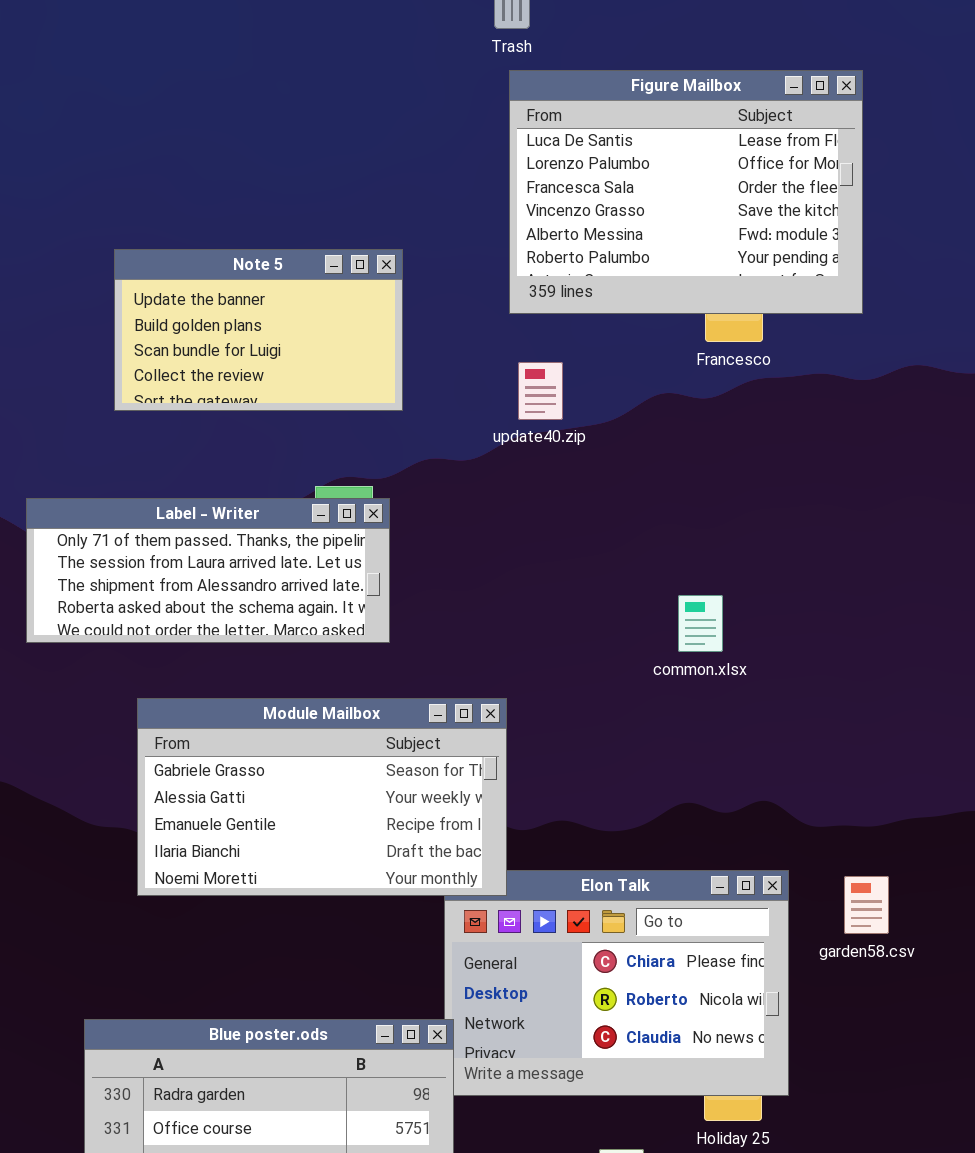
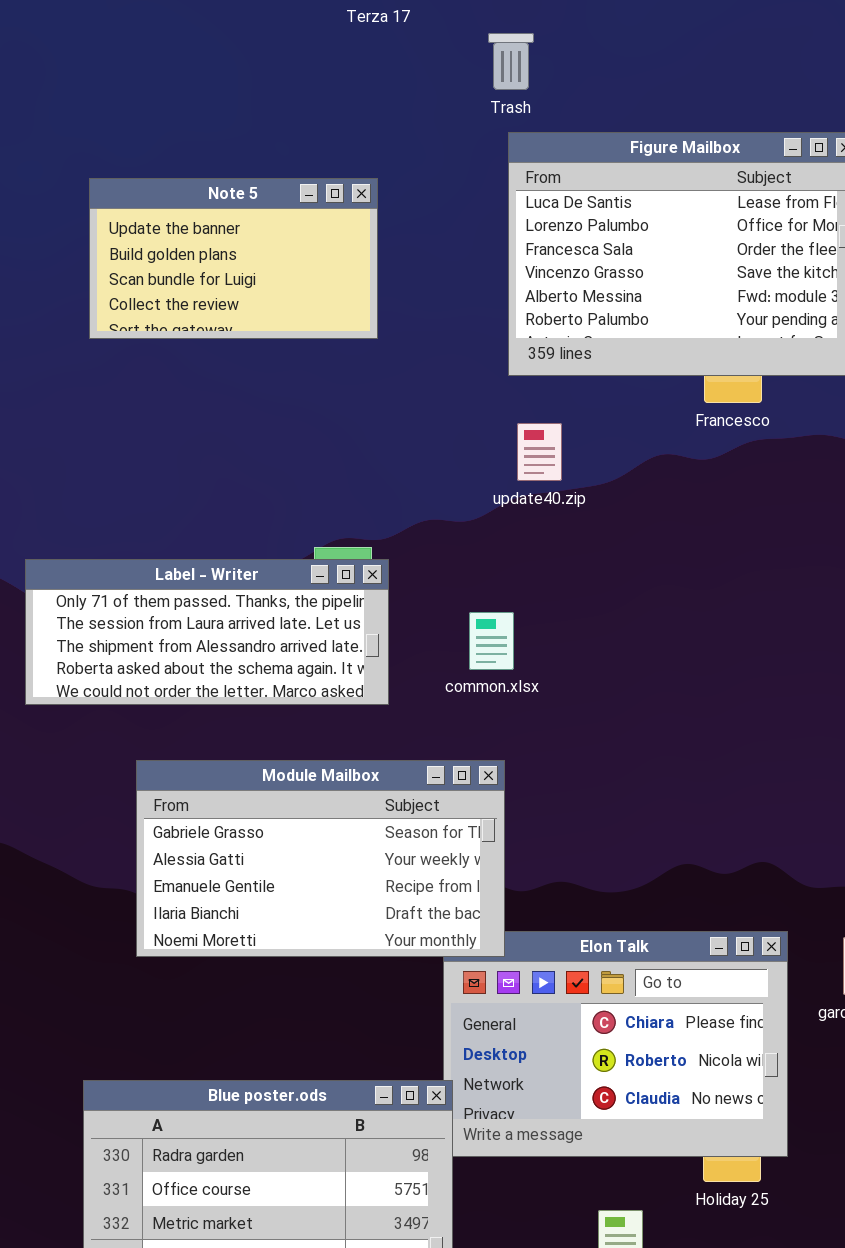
Note 5: [114,249,403,411] -> [89,178,378,339], moved
common.xlsx: [678,595,723,652] -> [469,612,514,670], moved

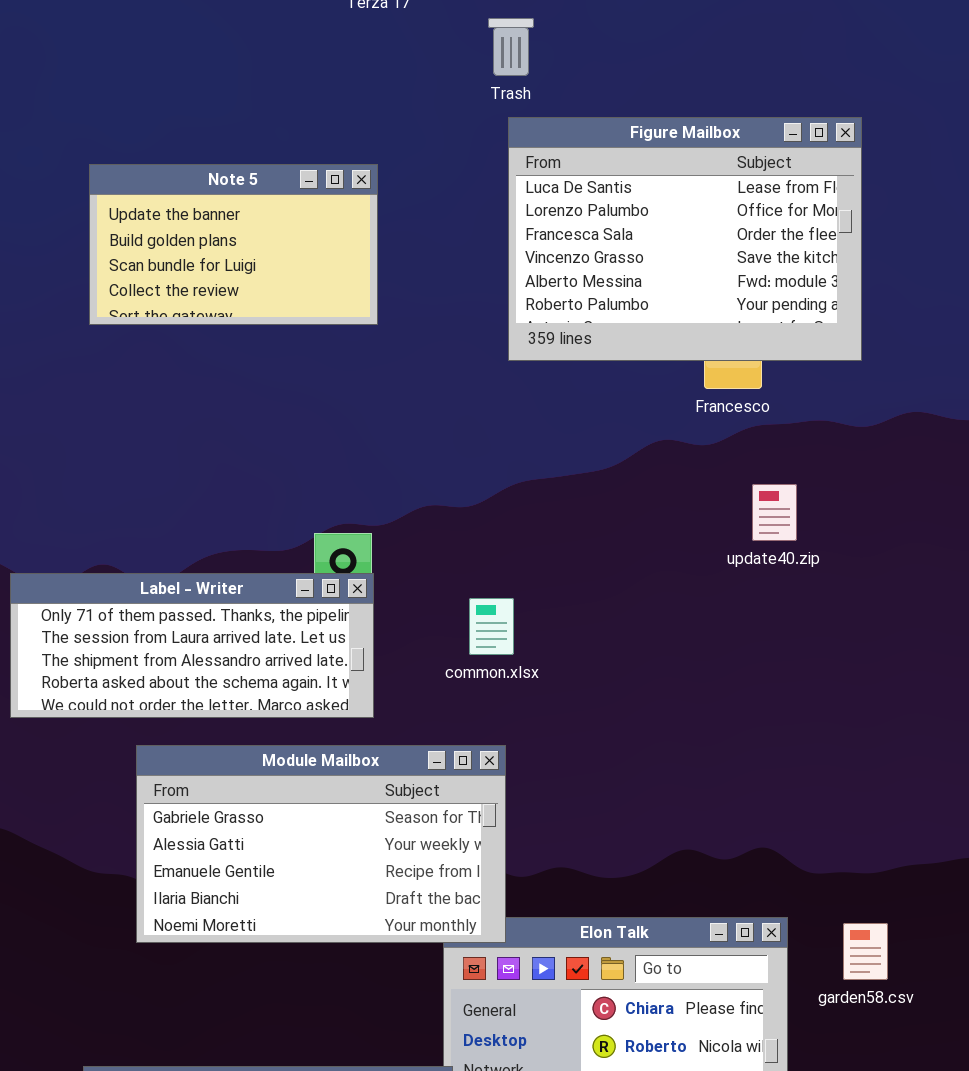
update40.zip: [517,423,562,481] -> [752,484,797,541], moved
Label - Writer: [25,559,389,705] -> [10,573,374,718], moved

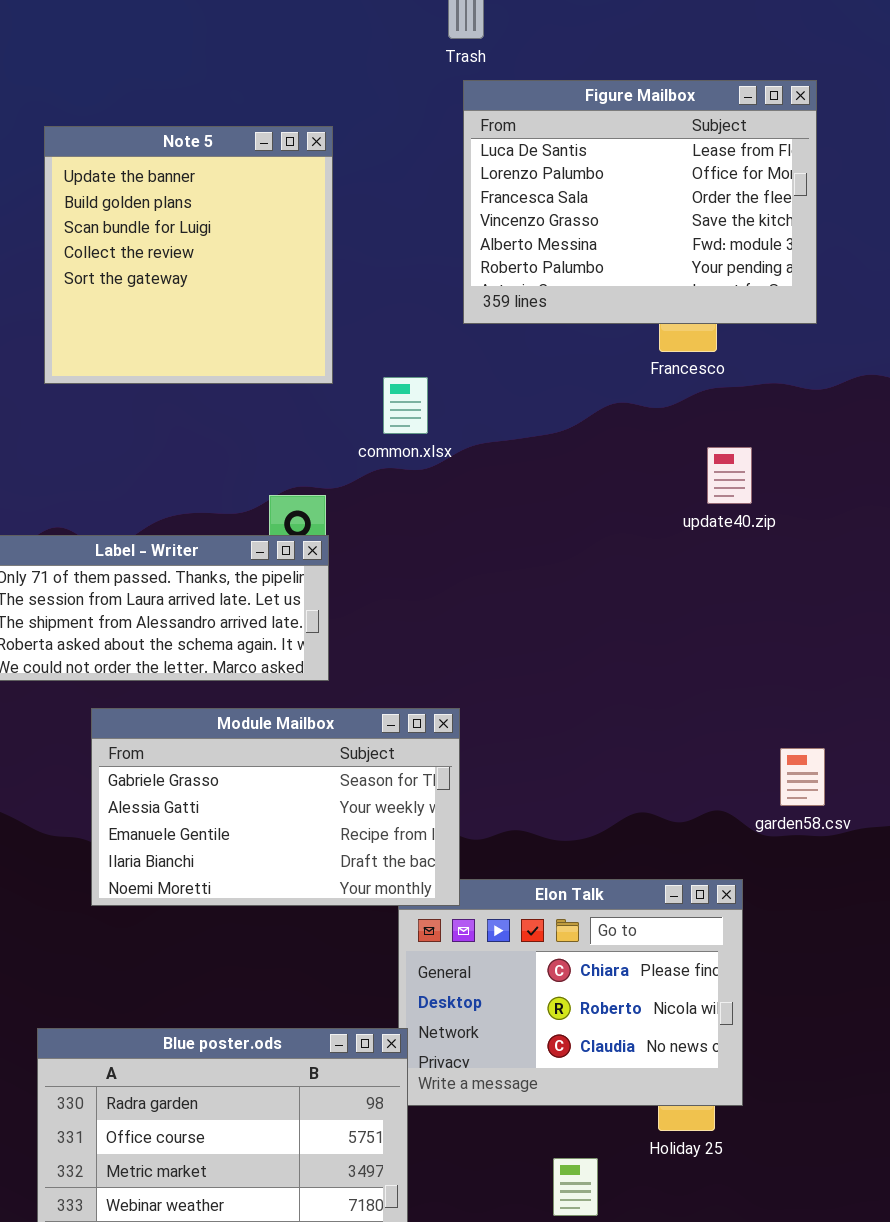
Note 5: [89,164,378,325] -> [44,126,333,384], resized
common.xlsx: [469,598,514,655] -> [383,377,428,434], moved
garden58.csv: [843,923,888,980] -> [780,748,825,806], moved

